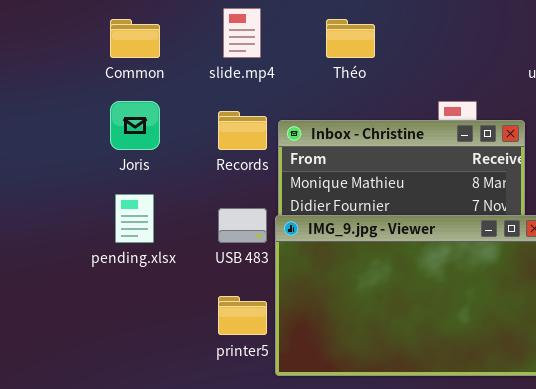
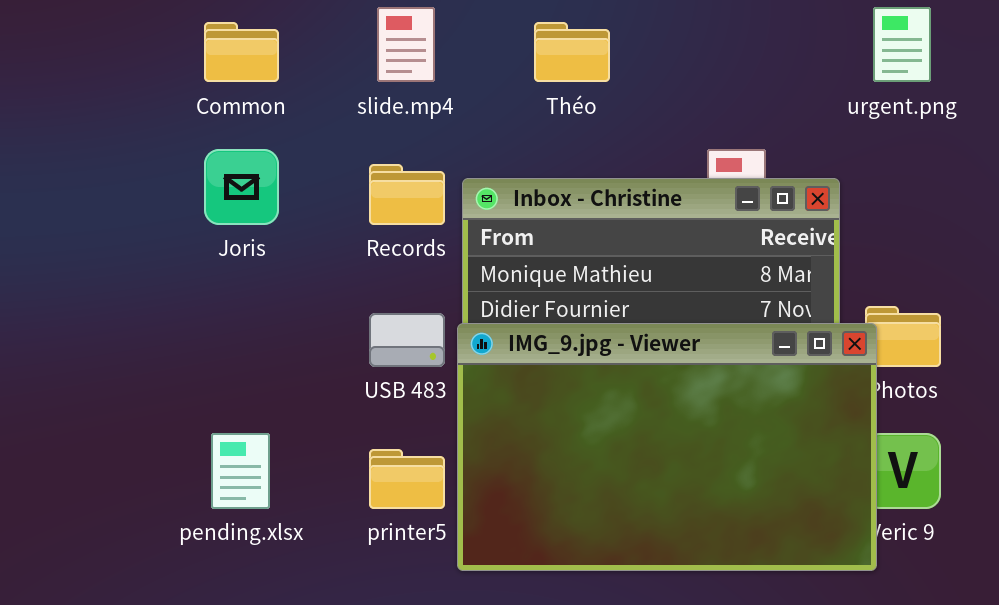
pending.xlsx: [115,194,154,243] -> [211,433,270,509], moved

